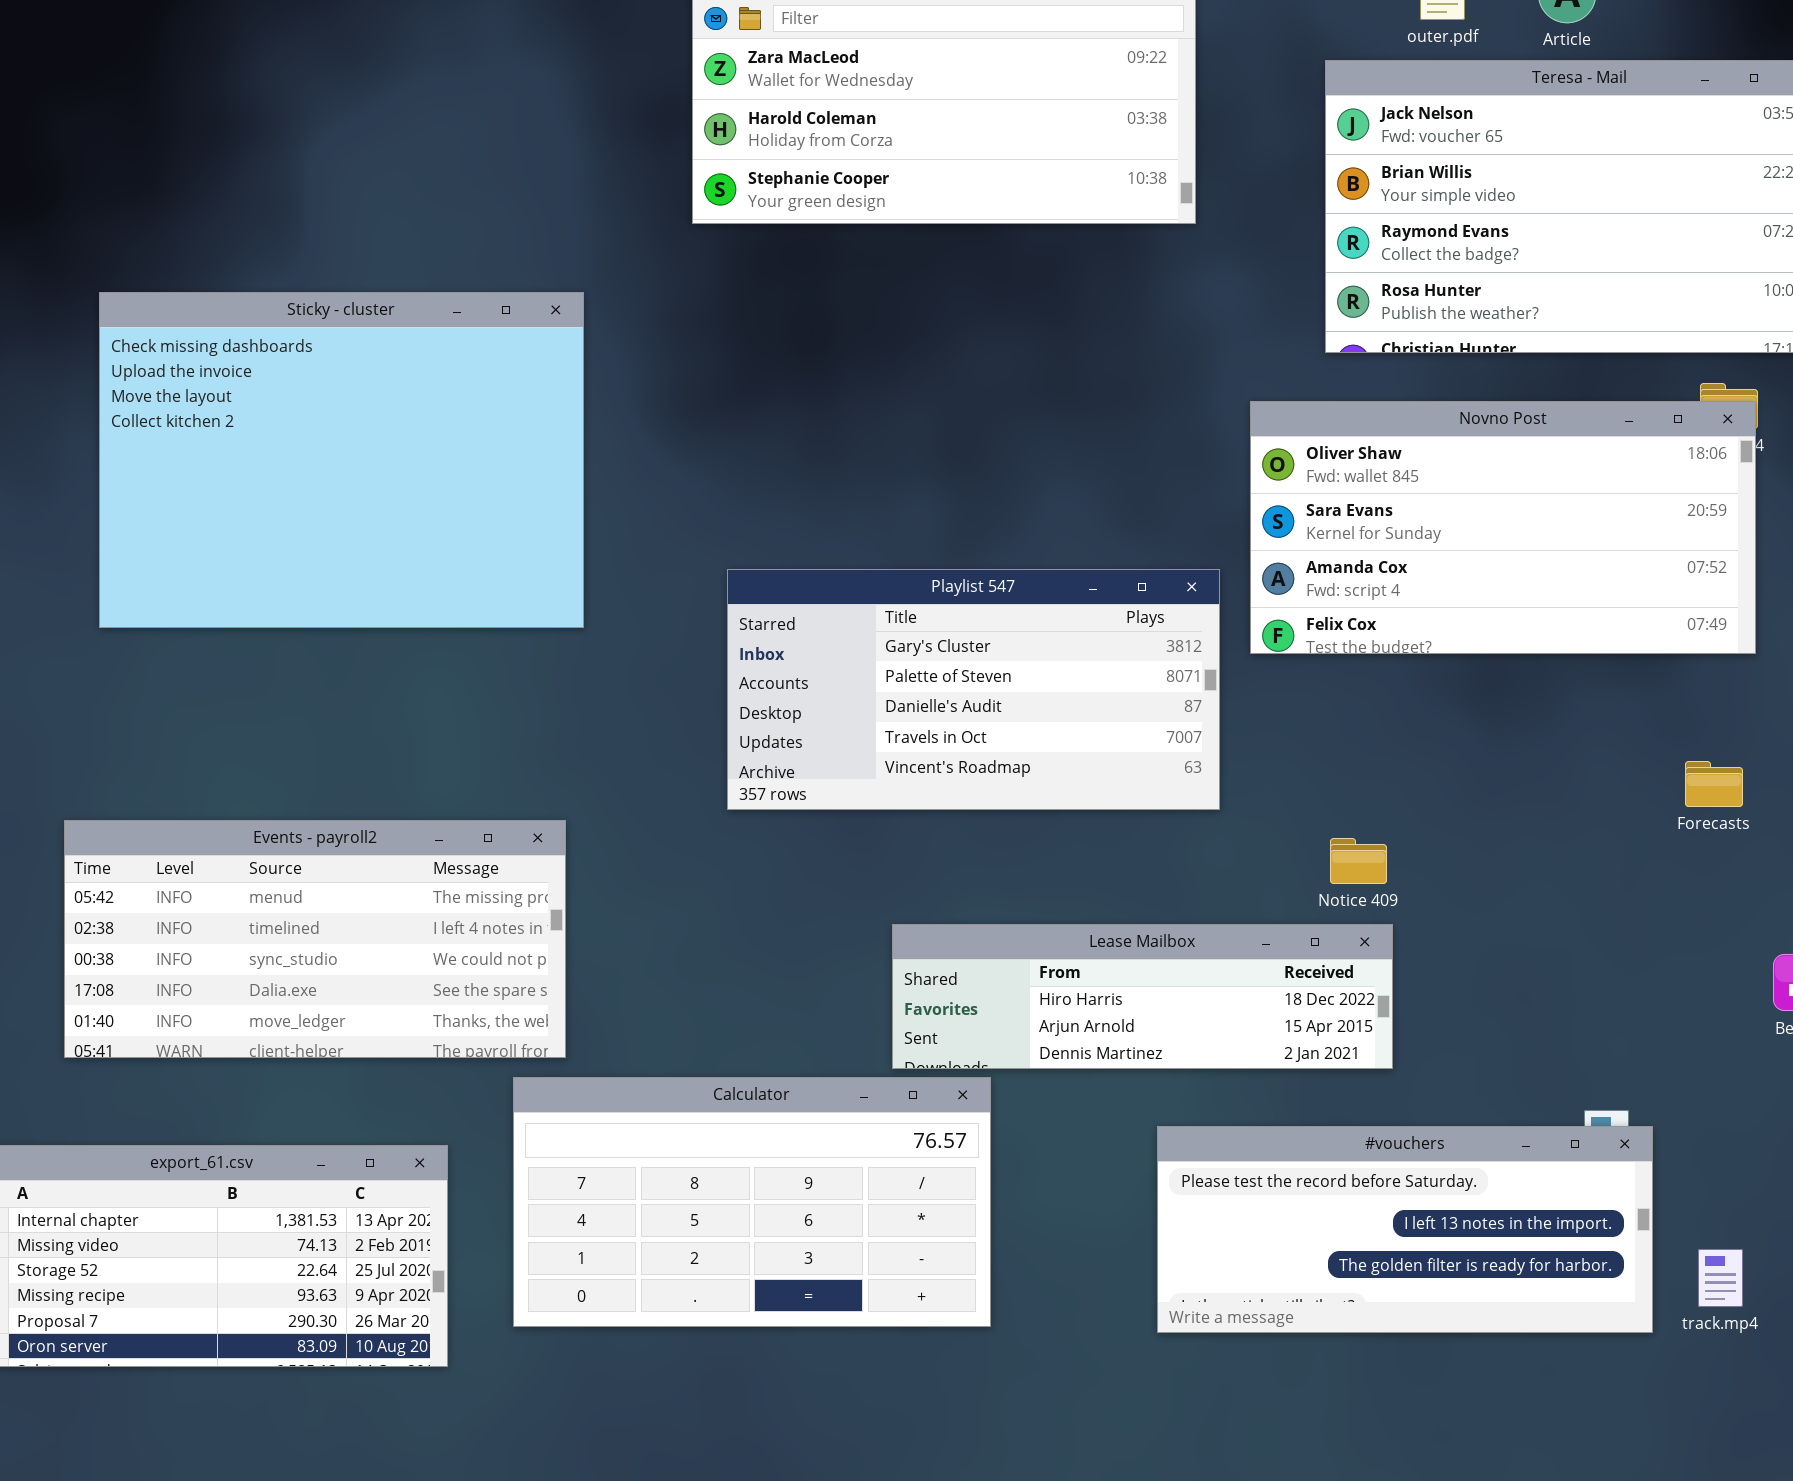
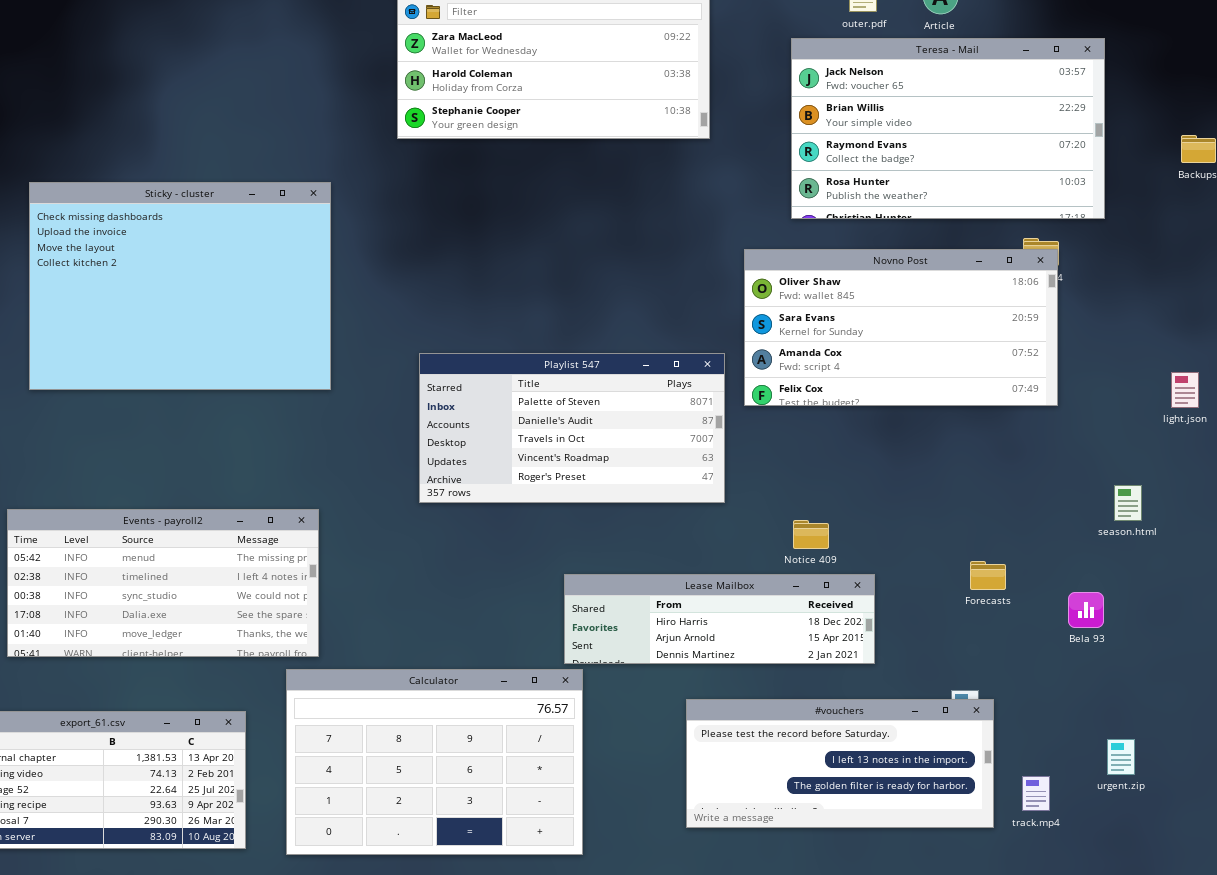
Playlist 547: [727,569,1220,810] -> [419,353,725,503], scrolled down 1 row
Forecasts: [1685,761,1743,807] -> [970,561,1006,590], moved
Lease Mailbox: [892,924,1393,1069] -> [564,574,875,664], moved
Calculator: [513,1077,991,1327] -> [286,669,583,855], resized

